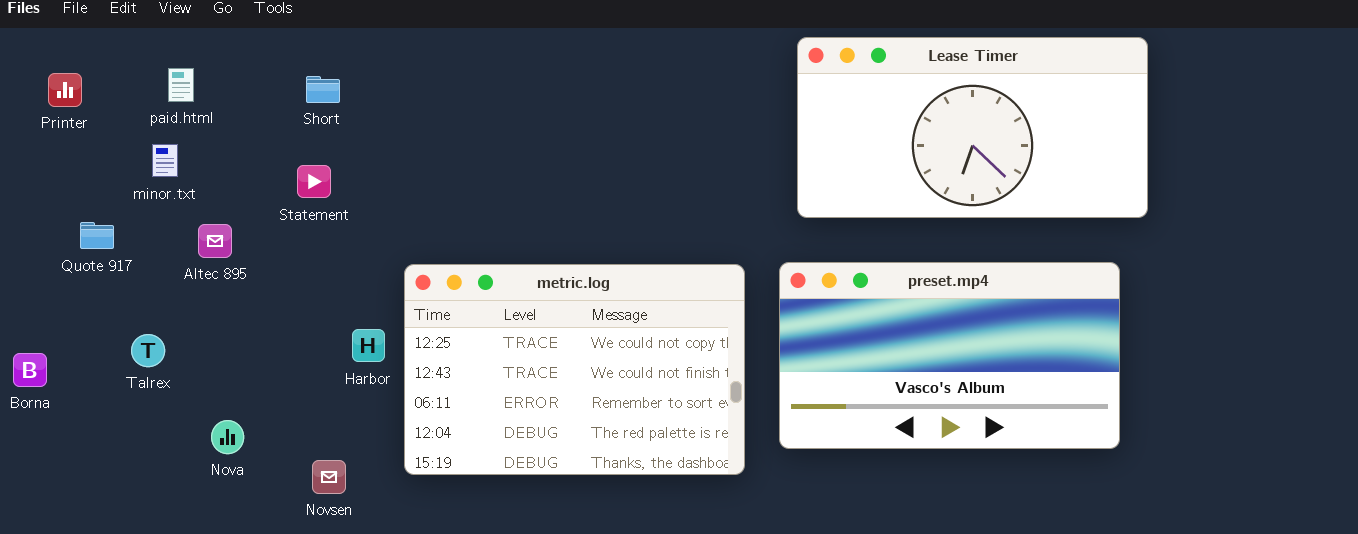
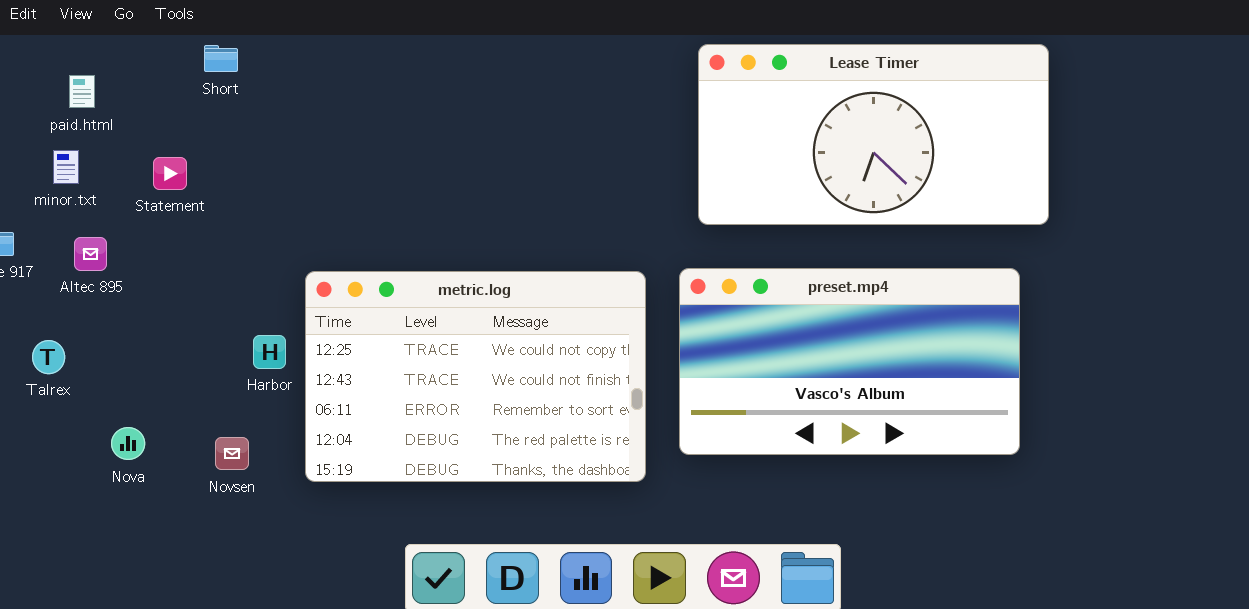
Short: [306,76,340,103] -> [204,45,238,72], moved
Statement: [297,165,331,198] -> [153,157,187,190], moved
Altec 895: [198,224,232,258] -> [74,237,107,271], moved
Novsen: [312,460,346,494] -> [215,437,249,470], moved

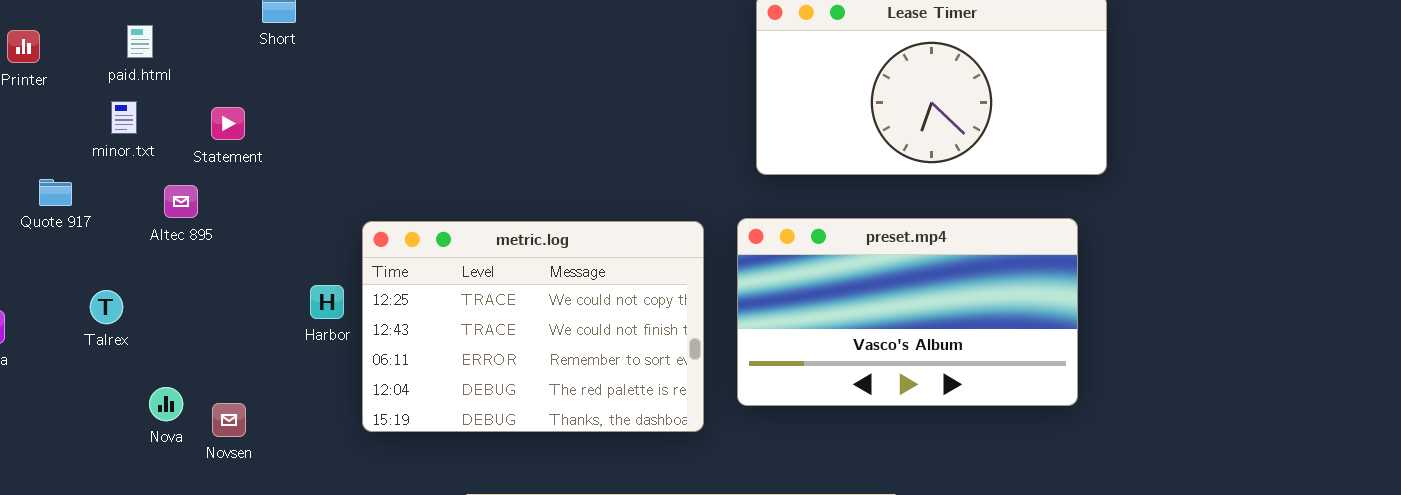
Altec 895: [74,237,107,271] -> [164,185,198,218], moved
Nova: [111,427,145,460] -> [149,387,183,421], moved
Novsen: [215,437,249,470] -> [212,403,246,437], moved

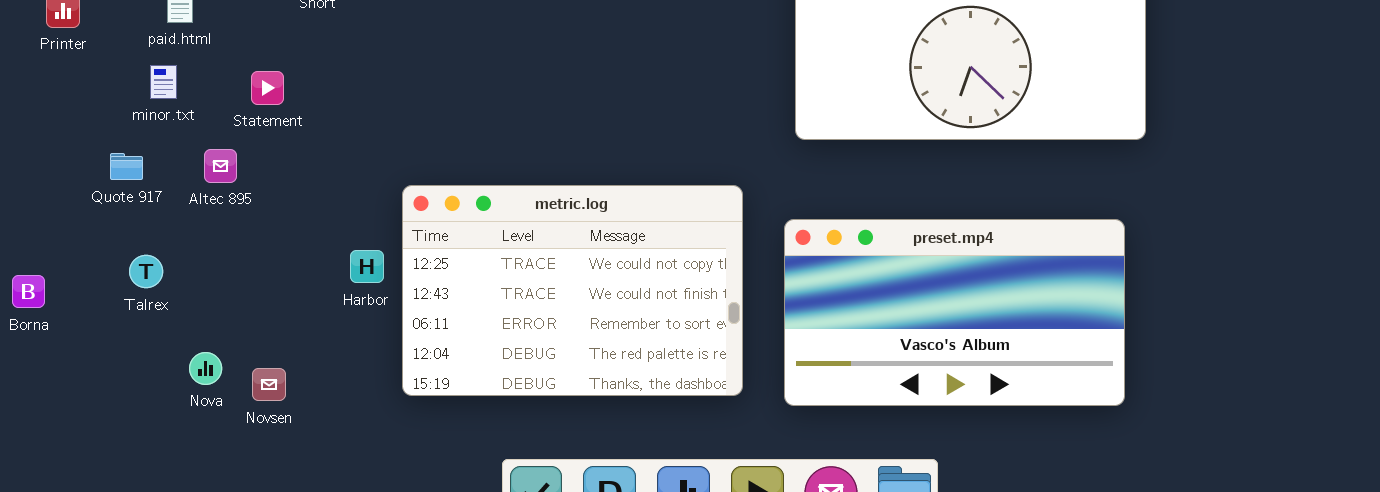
Quote 917: [39,179,72,206] -> [110,153,143,180], moved
preset.mp4: [737,218,1078,406] -> [784,219,1125,406], moved

